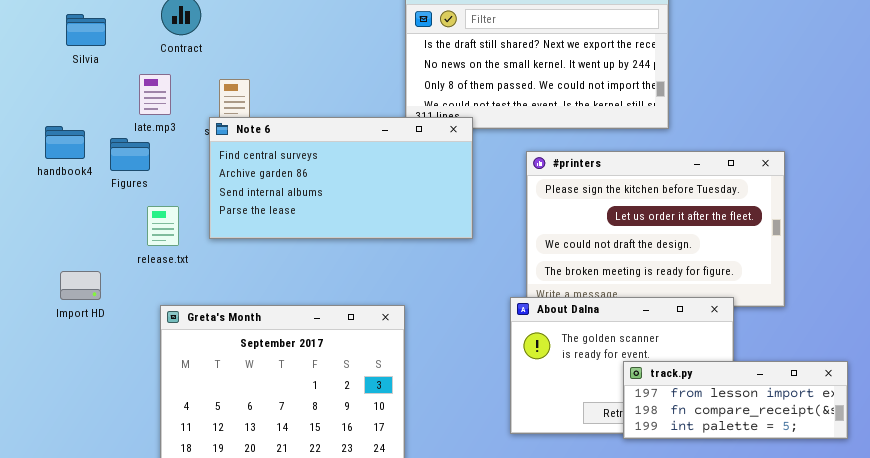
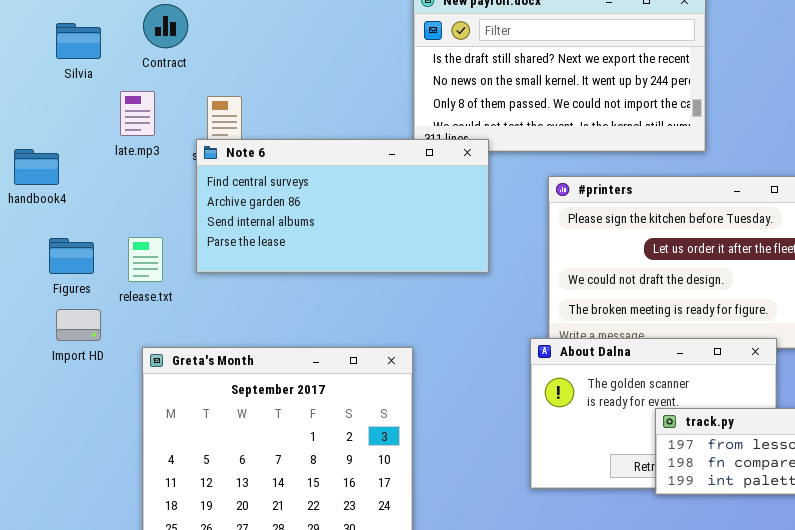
Silvia: [66,14,106,46] -> [56,23,101,59], moved
Figures: [110,138,150,171] -> [49,238,94,274], moved
Import HD: [60,271,101,300] -> [56,309,101,341], moved

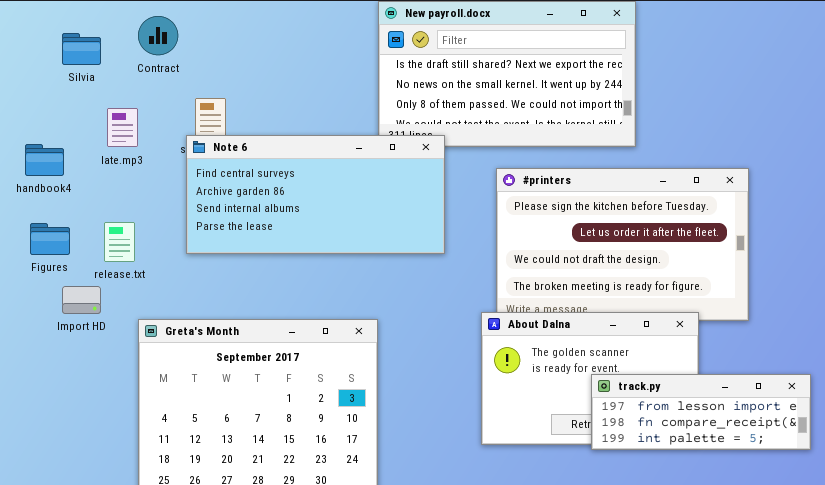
late.mp3: [120,91,155,136] -> [107,108,138,147], moved
release.txt: [128,237,163,282] -> [104,222,135,262], moved
Figures: [49,238,94,274] -> [30,223,70,255], moved

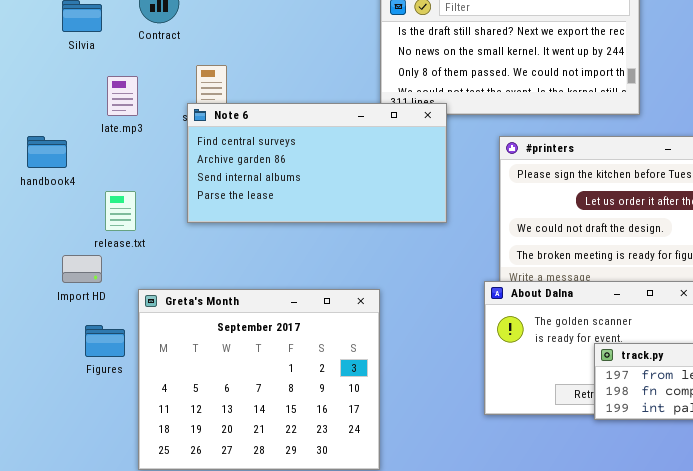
handbook4: [25,144,64,176] -> [27,136,67,168], moved
Figures: [30,223,70,255] -> [85,325,125,357], moved

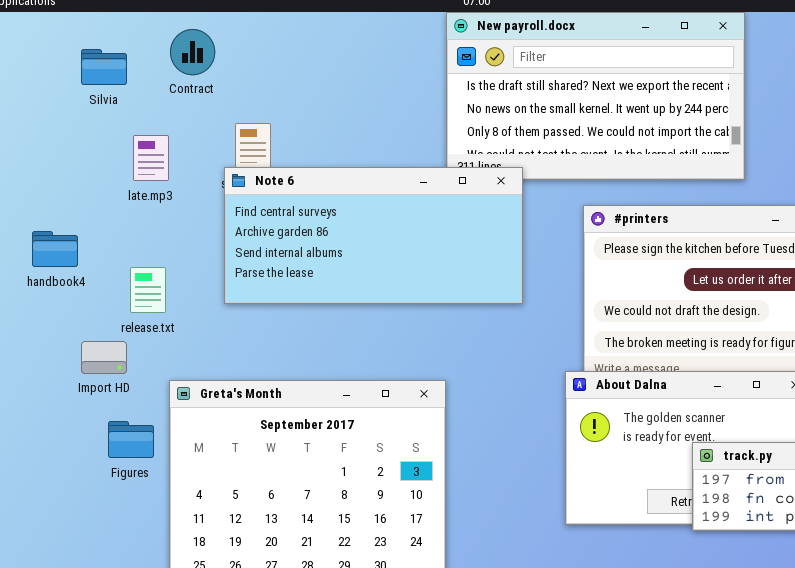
handbook4: [27,136,67,168] -> [32,231,78,267], moved

